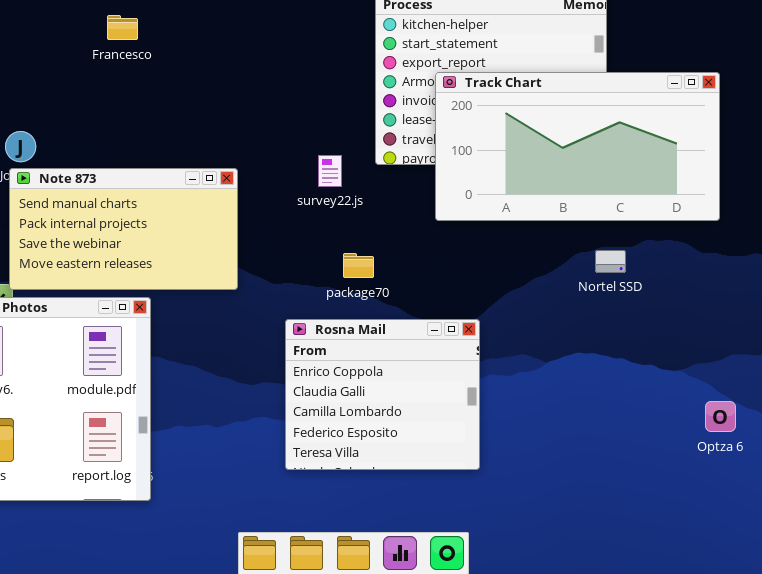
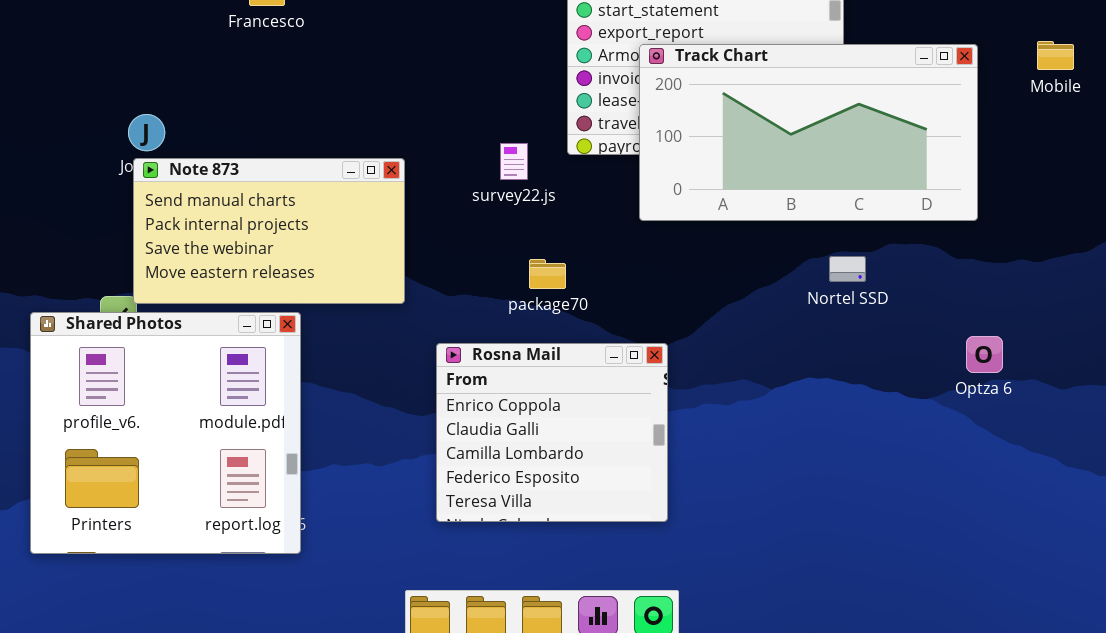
Rosna Mail: [285,319,480,470] -> [436,343,668,522], moved
Optza 6: [705,401,736,432] -> [966,336,1003,373], moved

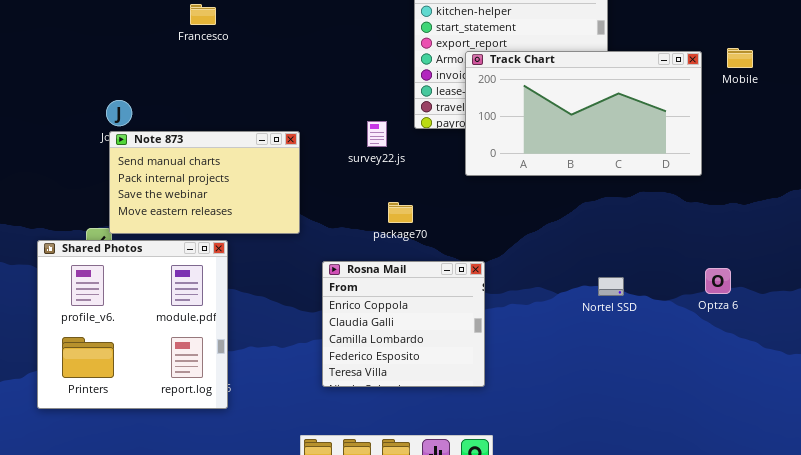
Mobile: [1037,41,1074,70] -> [727,48,753,68], moved
Nortel SSD: [829,256,866,282] -> [598,277,624,296], moved
Optza 6: [966,336,1003,373] -> [705,268,731,294], moved

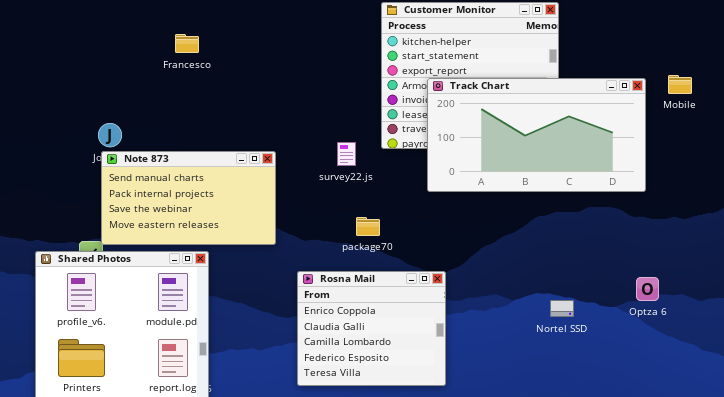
Optza 6: [705,268,731,294] -> [636,277,659,301], moved
Nortel SSD: [598,277,624,296] -> [550,300,574,317], moved

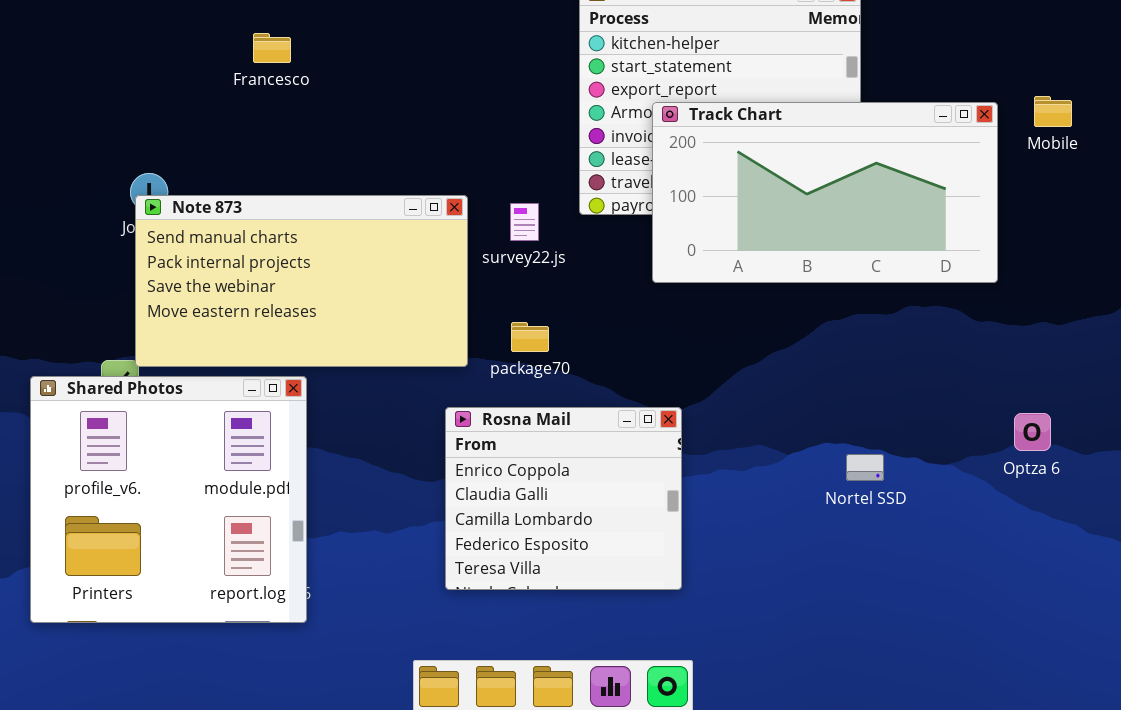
Note 873: [101,151,276,245] -> [135,195,468,367], resized
package70: [356,217,380,236] -> [511,322,549,352], moved
Optza 6: [636,277,659,301] -> [1014,413,1051,451], moved

